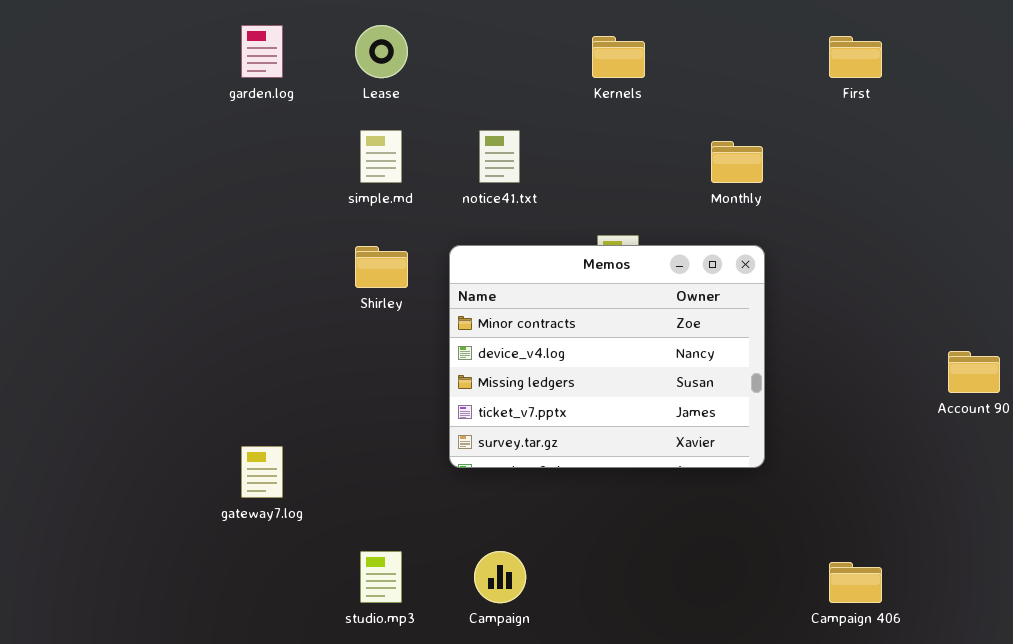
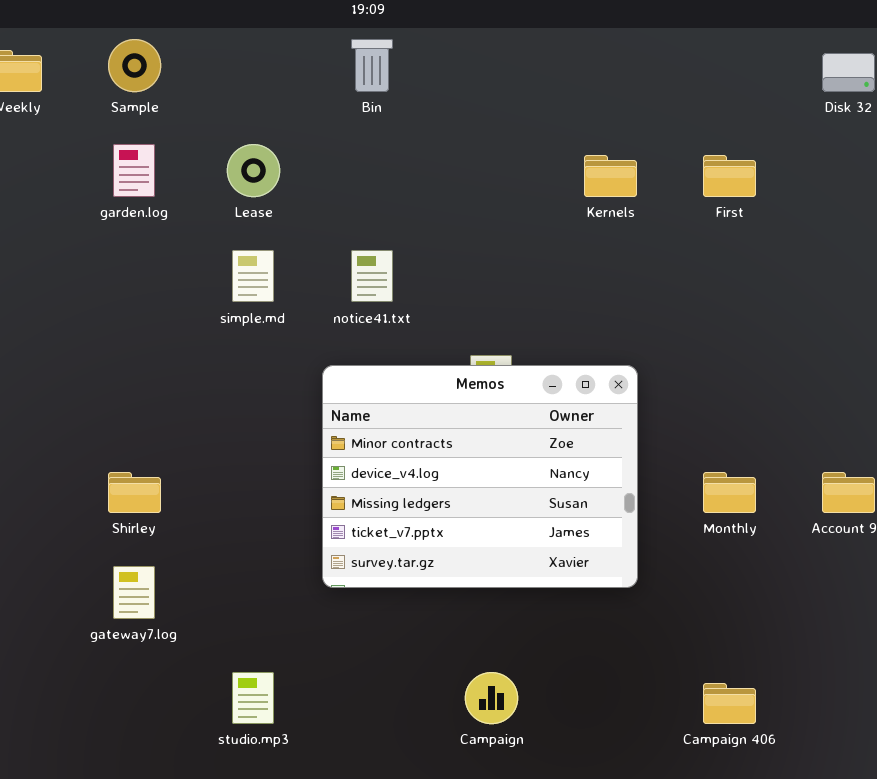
Kernels: [592,36,645,78] -> [584,155,637,197], moved
Monthly: [711,141,763,183] -> [703,472,756,513], moved
Shirley: [355,246,408,288] -> [108,472,161,513], moved
Campaign: [474,551,526,603] -> [465,672,518,724], moved

